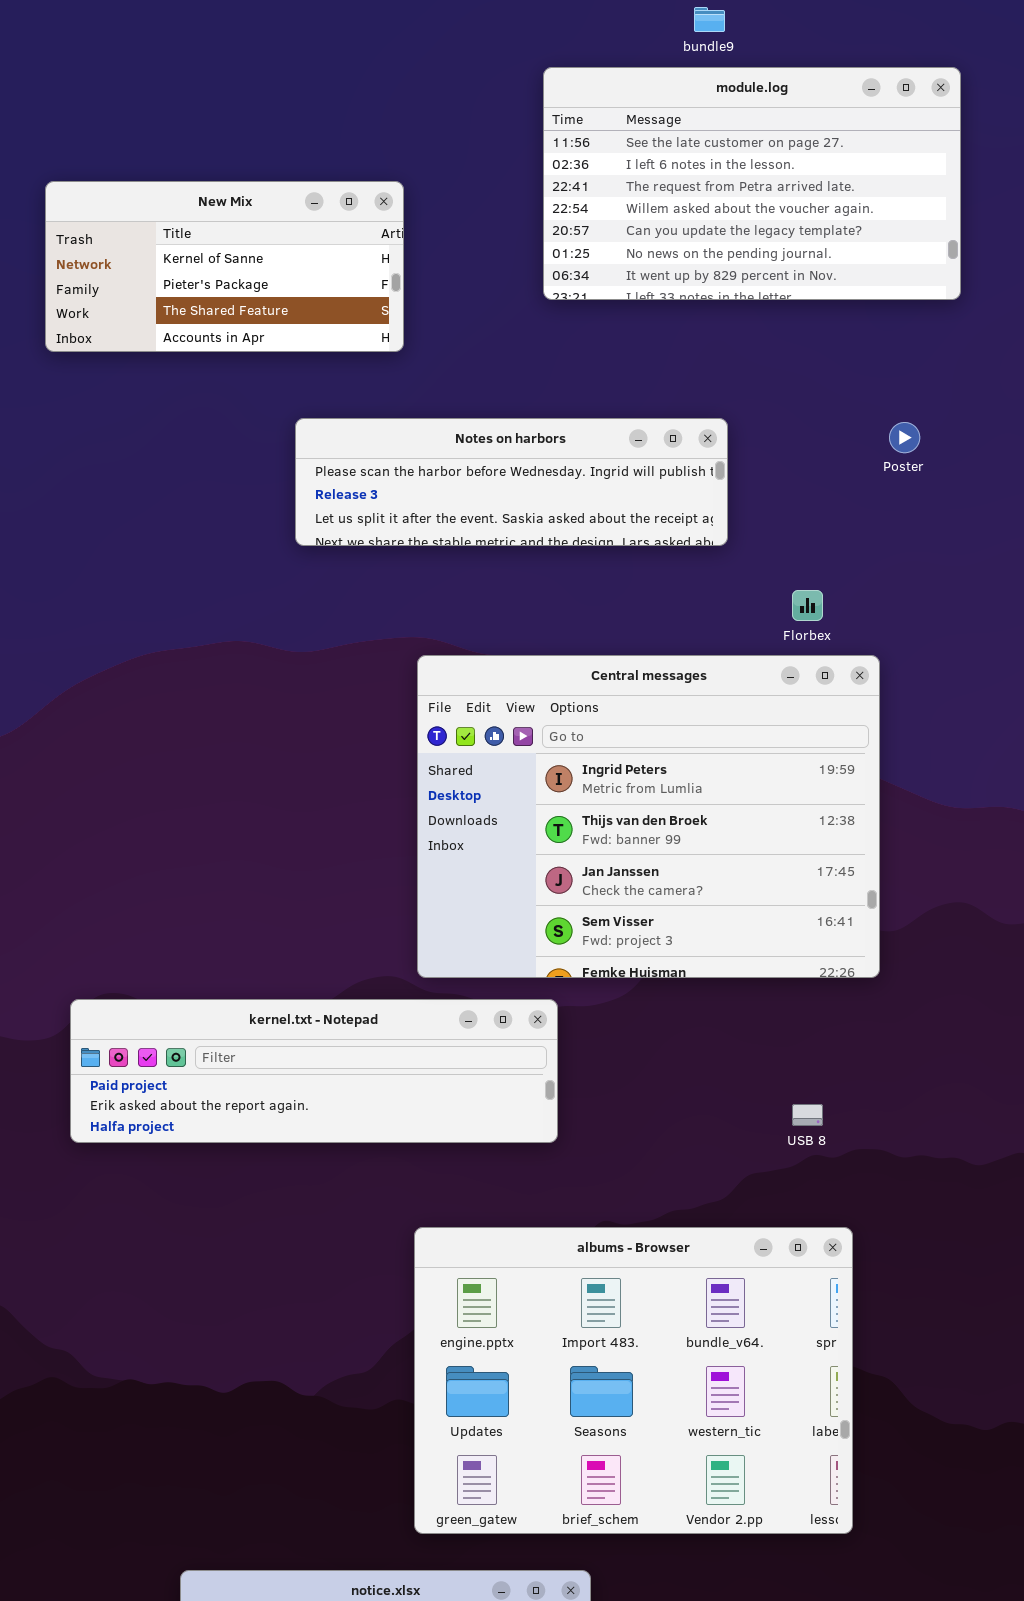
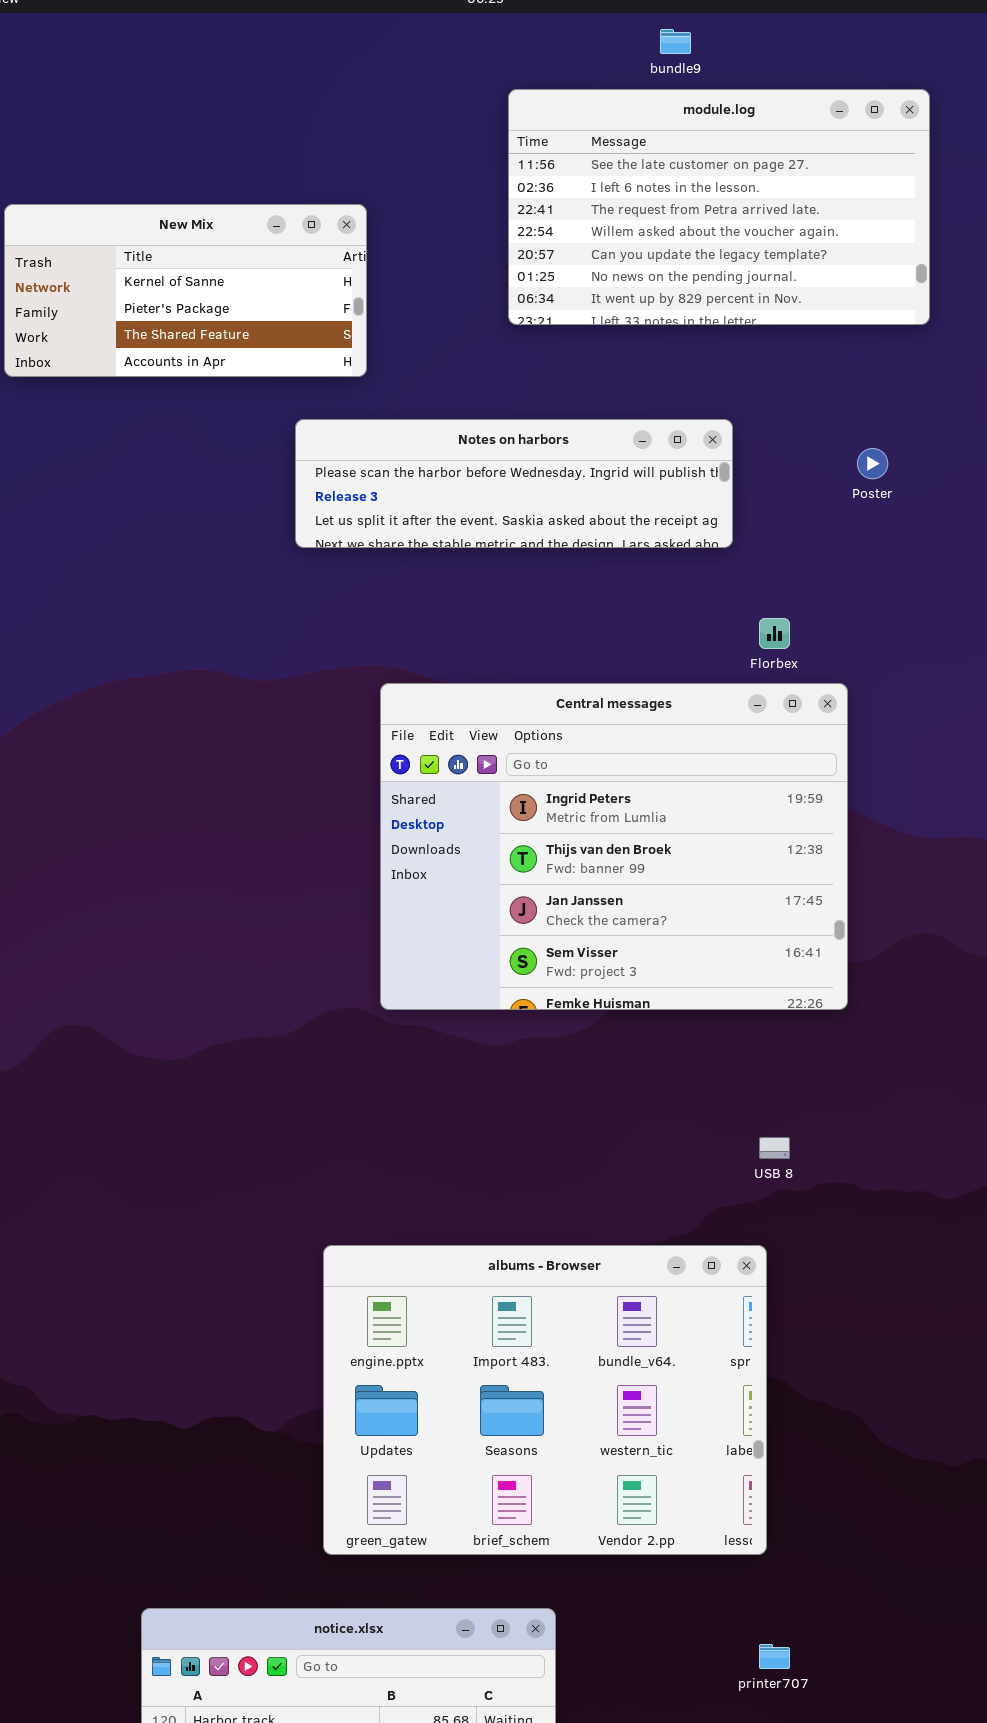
Notes on harbors: [295,418,728,546] -> [295,419,733,548], moved
kernel.txt - Notepad: [70,999,558,1143] -> none, closed
albums - Browser: [414,1227,853,1534] -> [323,1245,767,1555], moved

